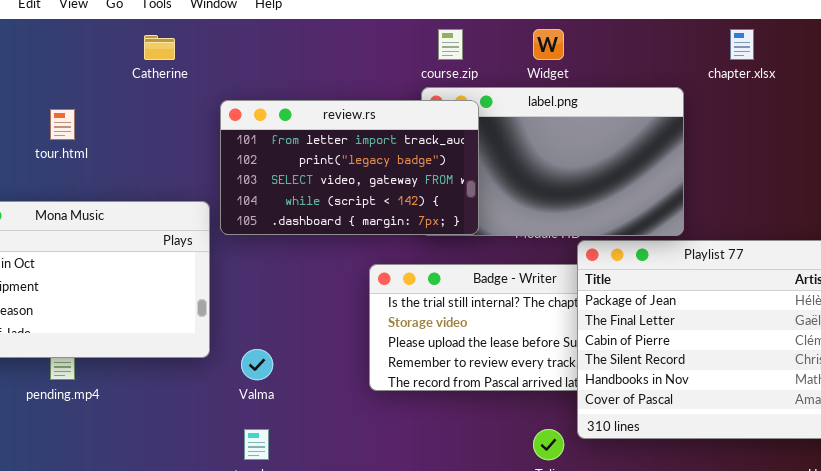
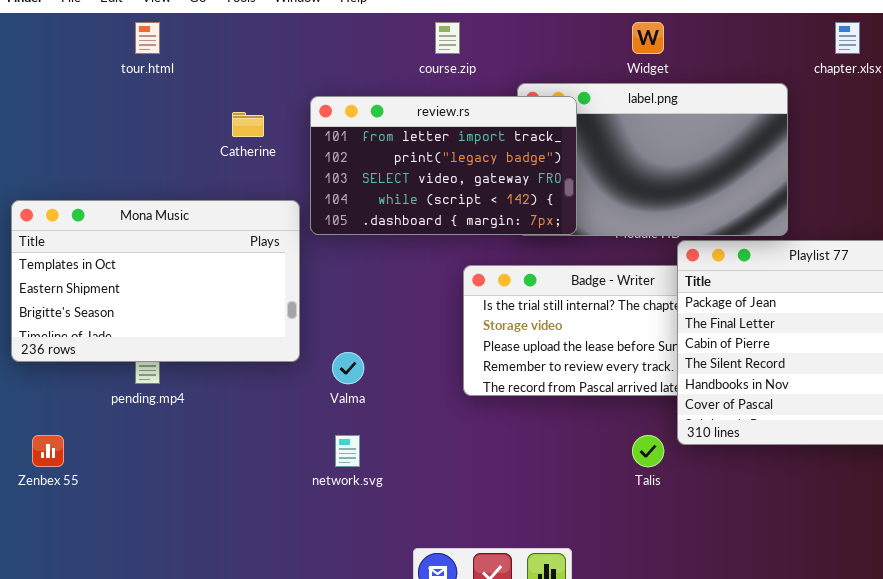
course.zip: [438,29,463,60] -> [435,22,460,54], moved
Catherine: [144,35,175,60] -> [232,112,264,137], moved
tour.html: [50,109,75,140] -> [135,22,160,54], moved

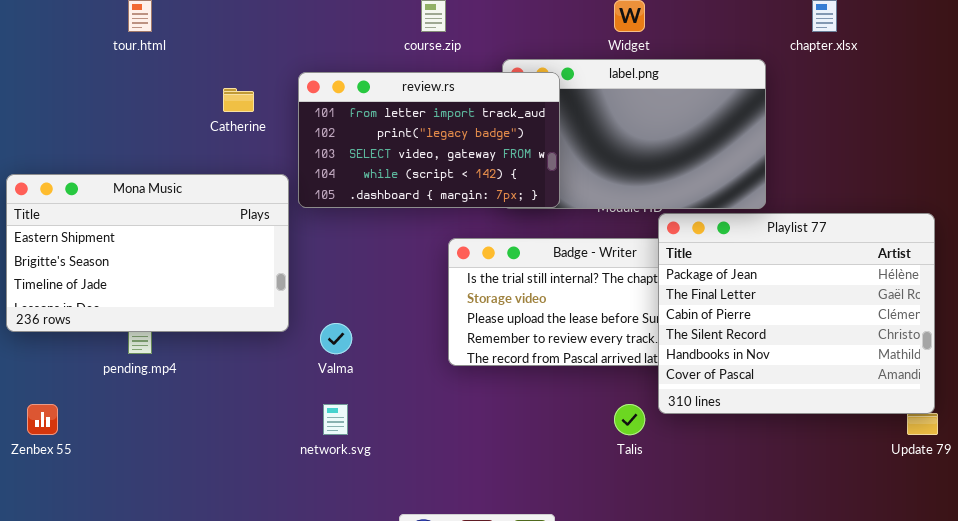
Mona Music: [11,200,300,362] -> [6,174,289,332], scrolled down 1 row

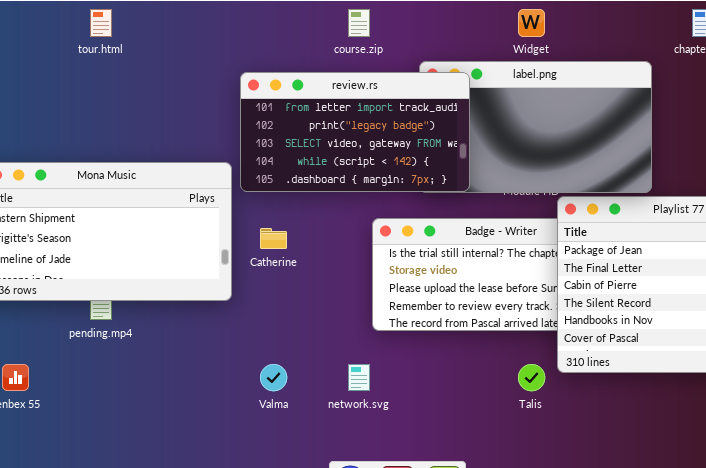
Catherine: [223,88,254,112] -> [260,228,287,249], moved
Valma: [320,323,352,354] -> [260,364,287,391], moved
network.svg: [323,404,348,435] -> [348,364,370,391], moved

